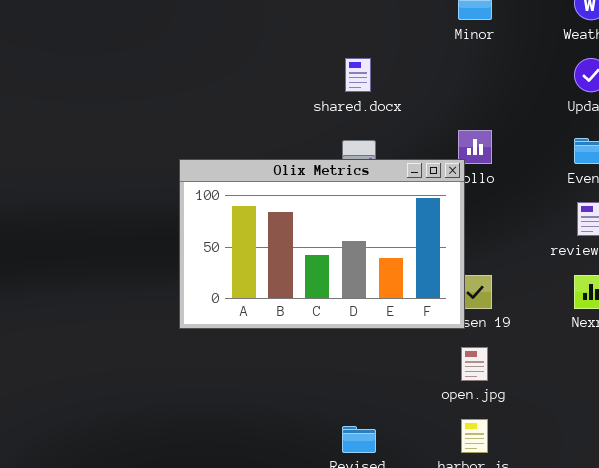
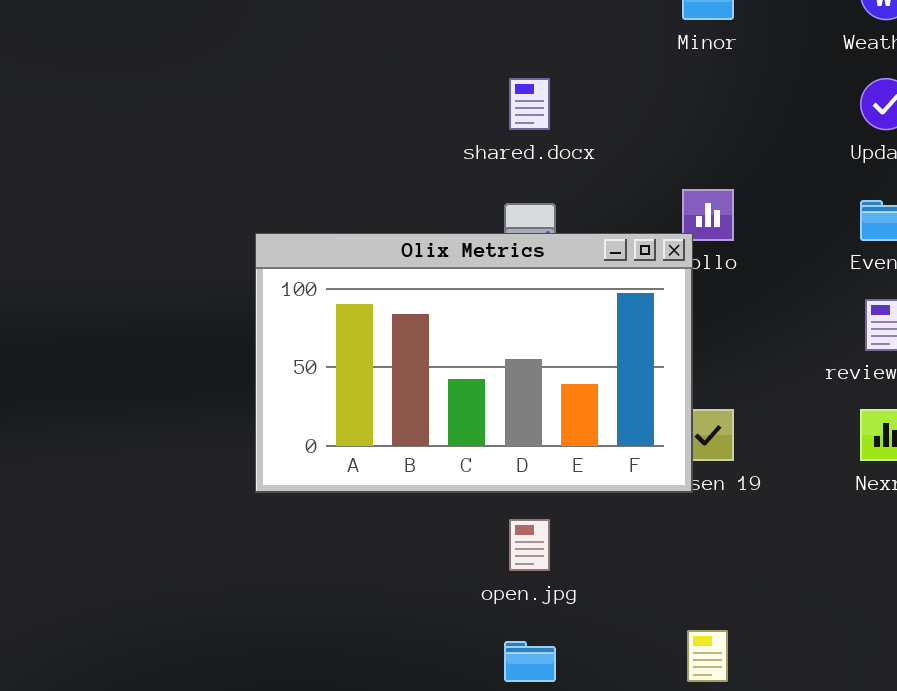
open.jpg: [461,347,488,381] -> [509,519,550,571], moved

